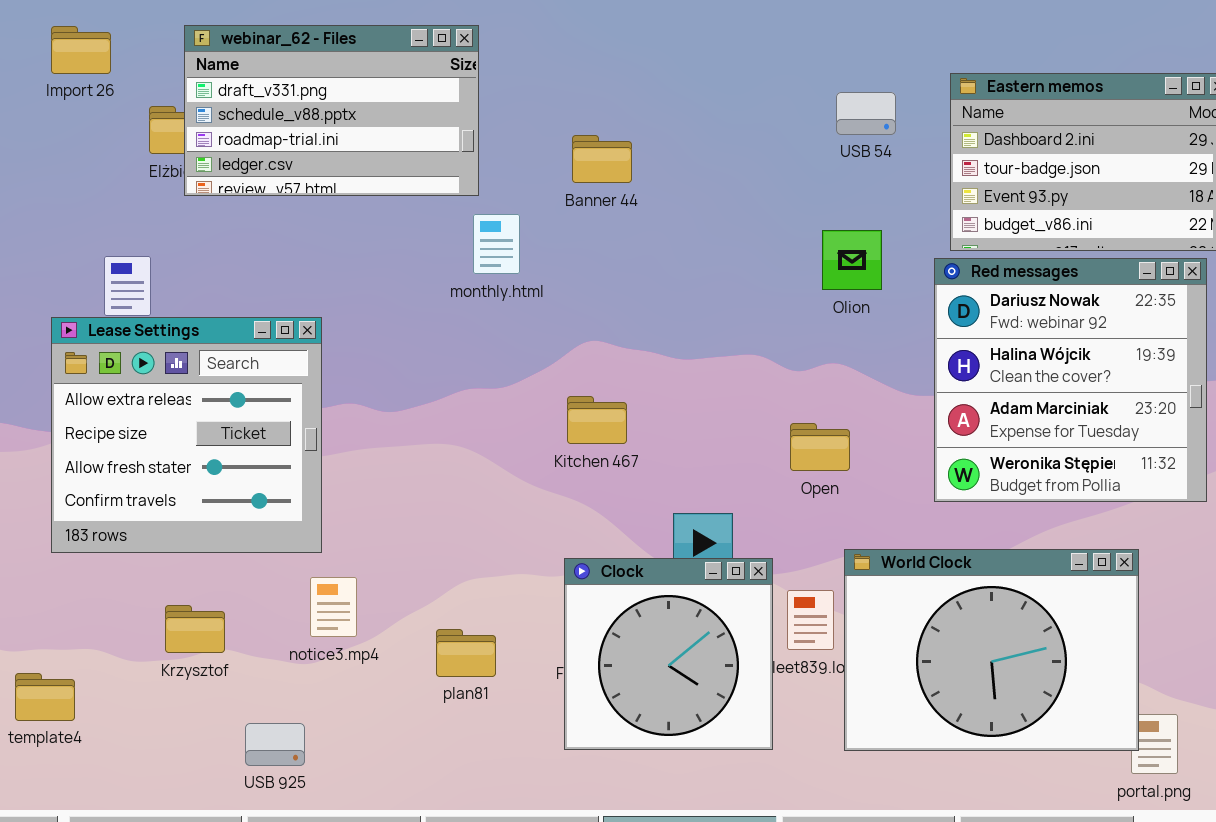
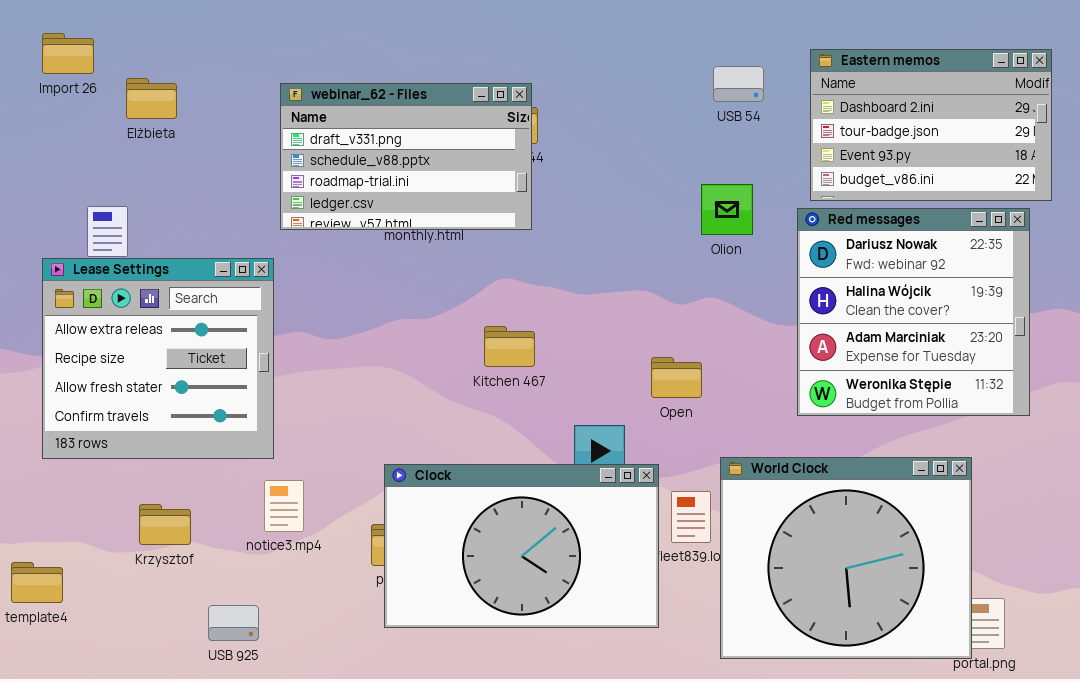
webinar_62 - Files: [184,25,479,196] -> [280,83,532,230], moved
Import 26: [51,26,111,74] -> [42,33,94,74], moved
Open: [790,423,850,471] -> [651,357,702,398], moved
World Clock: [844,549,1139,751] -> [720,457,972,659], resized
Clock: [564,558,773,750] -> [384,464,659,628], resized

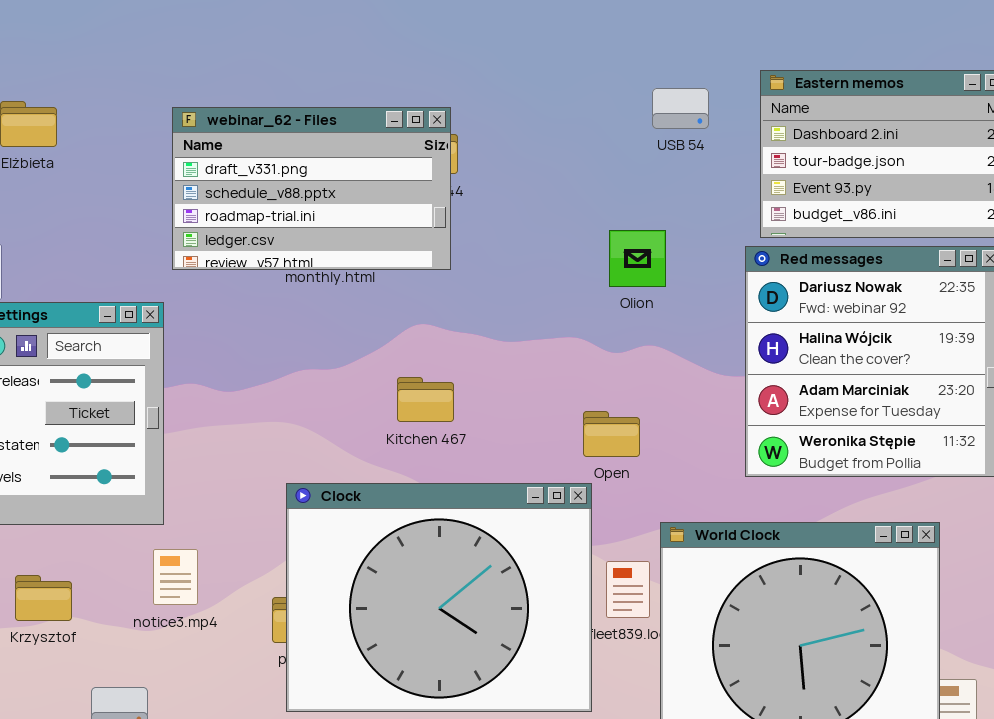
Olion: [701,184,753,235] -> [609,230,666,287], moved
Clock: [384,464,659,628] -> [286,483,592,712], resized

